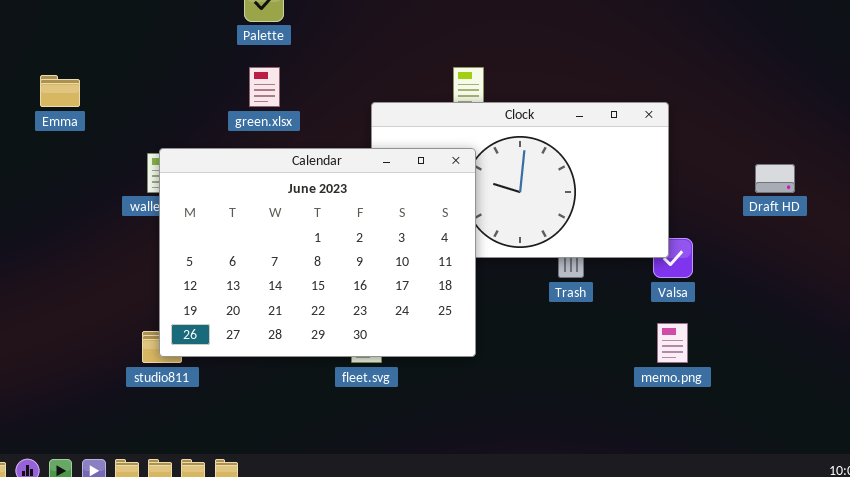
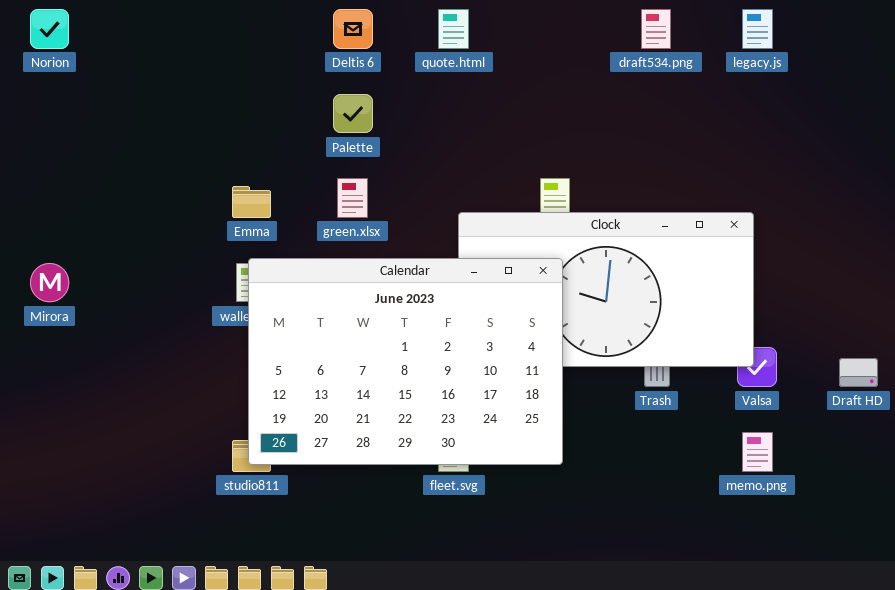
Emma: [40,75,80,107] -> [232,186,271,218], moved
Draft HD: [755,164,795,193] -> [839,358,878,387], moved

